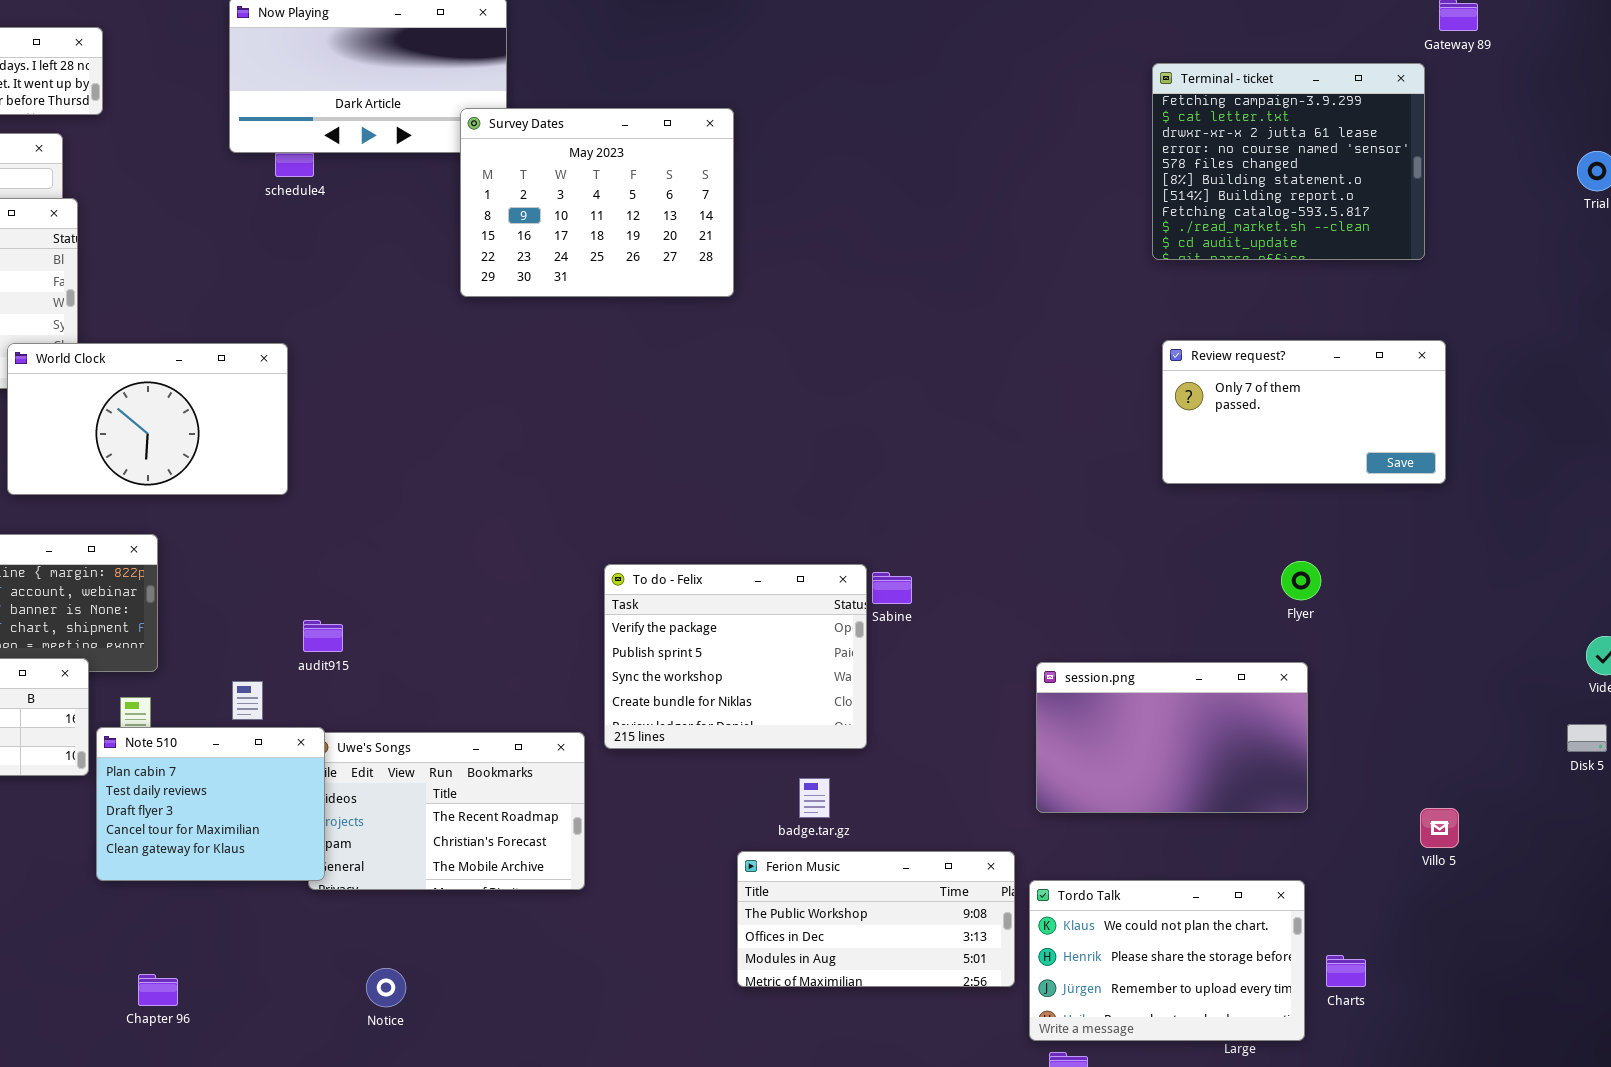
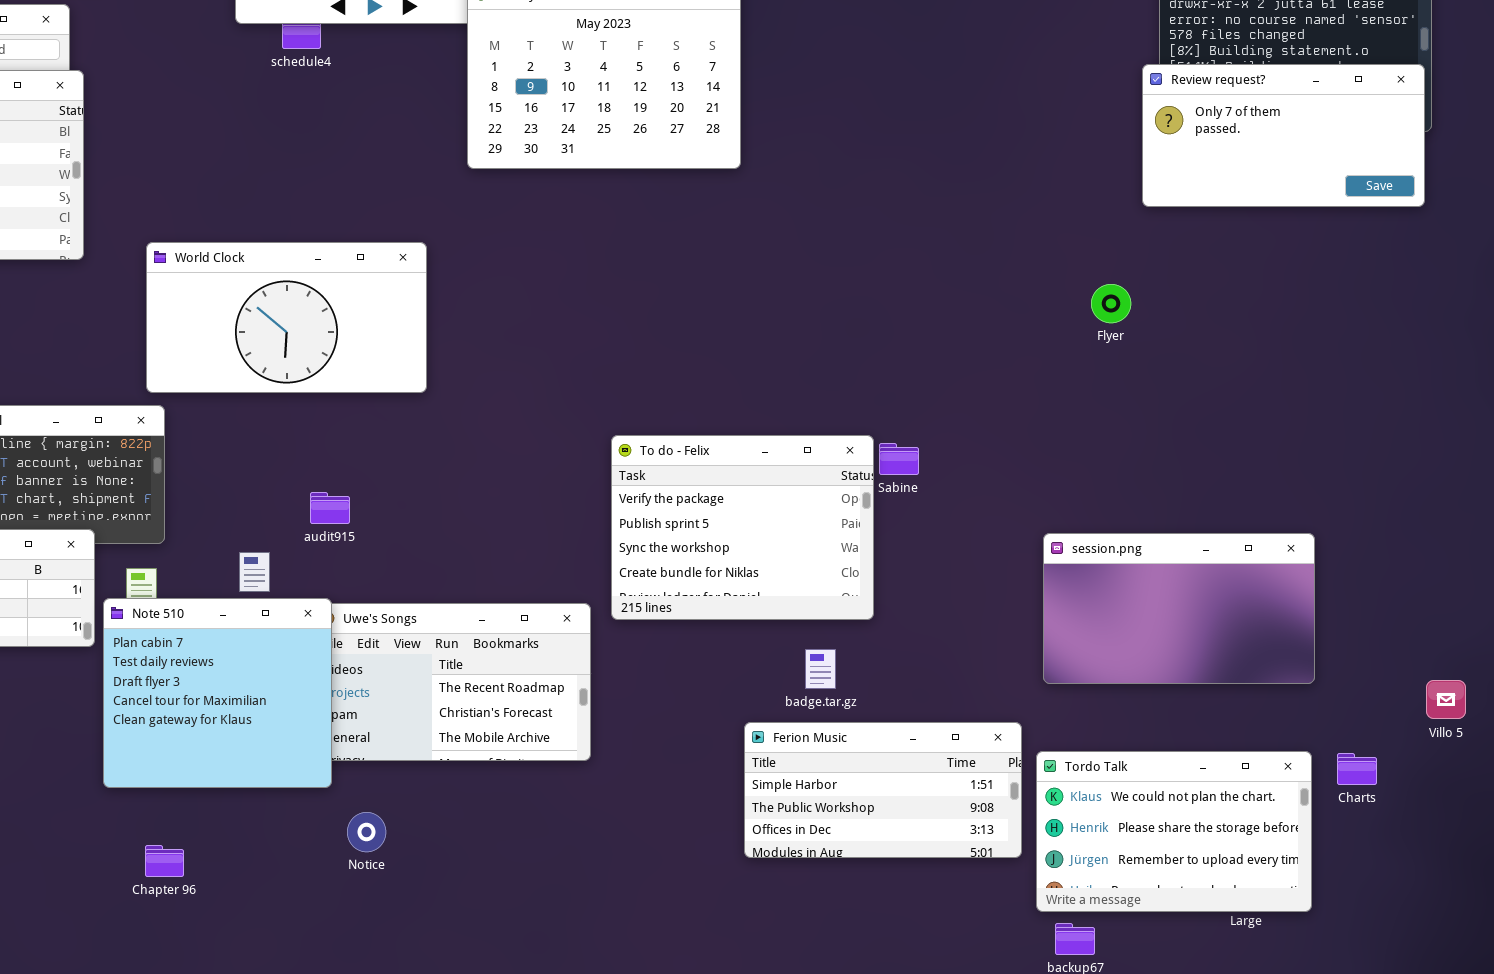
Review request?: [1162,340,1446,484] -> [1142,64,1425,207], moved
World Clock: [7,343,288,495] -> [146,242,427,393], moved
Flyer: [1281,561,1321,600] -> [1091,284,1131,323], moved
Note 510: [96,727,325,881] -> [103,598,332,788], resized
Ferion Music: [737,851,1015,987] -> [744,722,1022,858], scrolled up 1 row
Charts: [1326,955,1366,987] -> [1337,753,1377,785], moved
Notice: [366,968,406,1007] -> [347,812,386,852], moved

